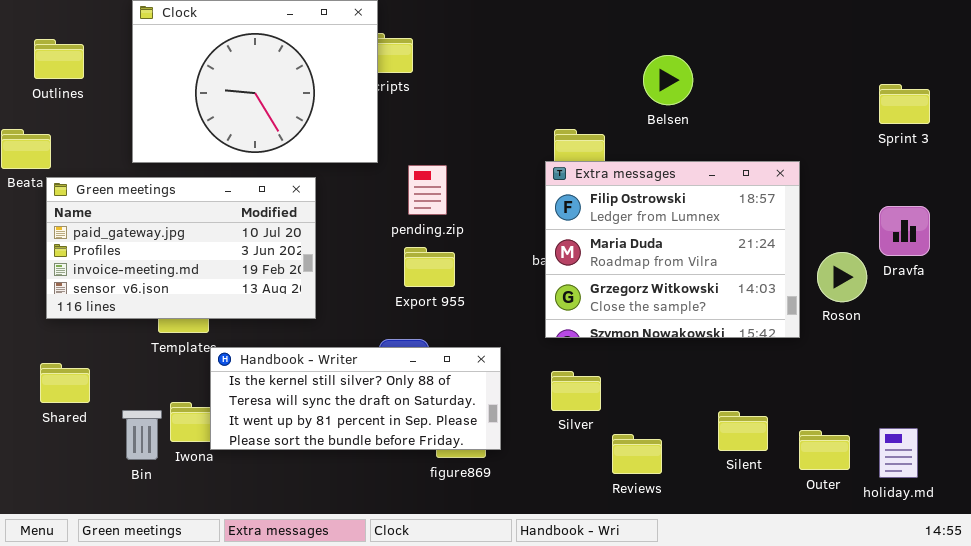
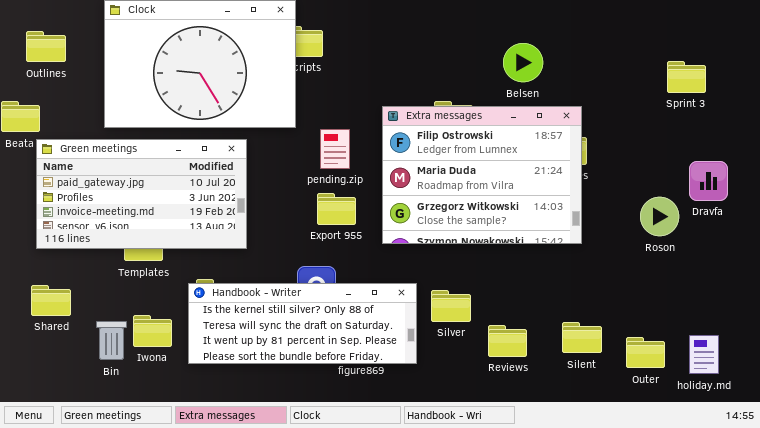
Sprint 3: [879,84,930,124] -> [667,61,706,93], moved
Extra messages: [545,161,800,338] -> [382,106,582,244], moved
Handbook - Writer: [210,347,501,450] -> [188,283,417,364], moved
Reviews: [612,434,662,474] -> [488,325,527,357], moved

